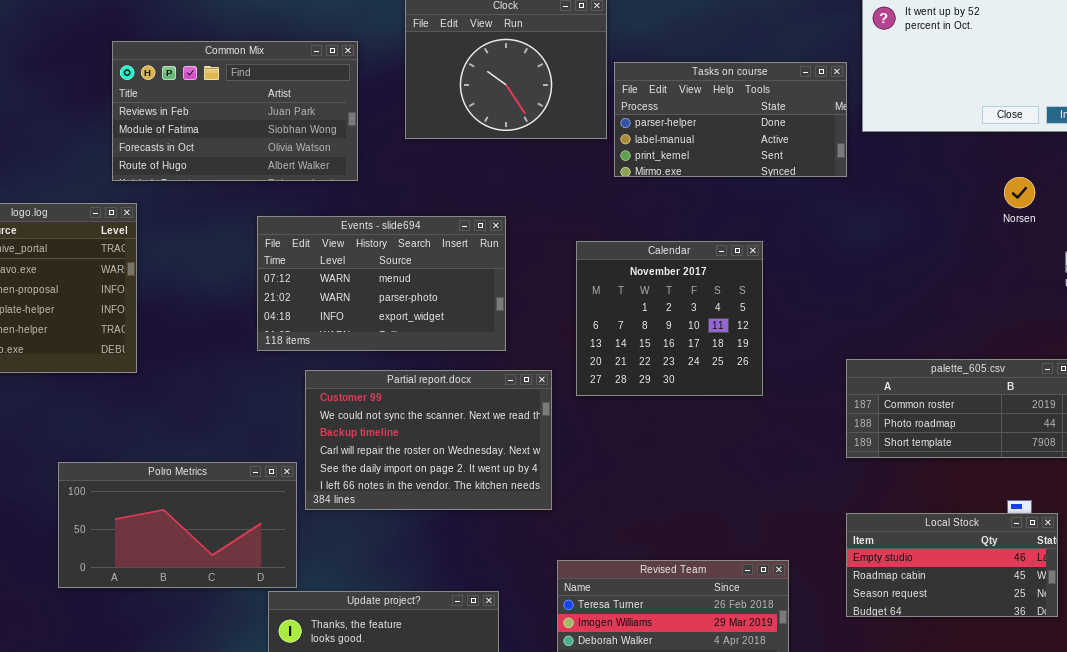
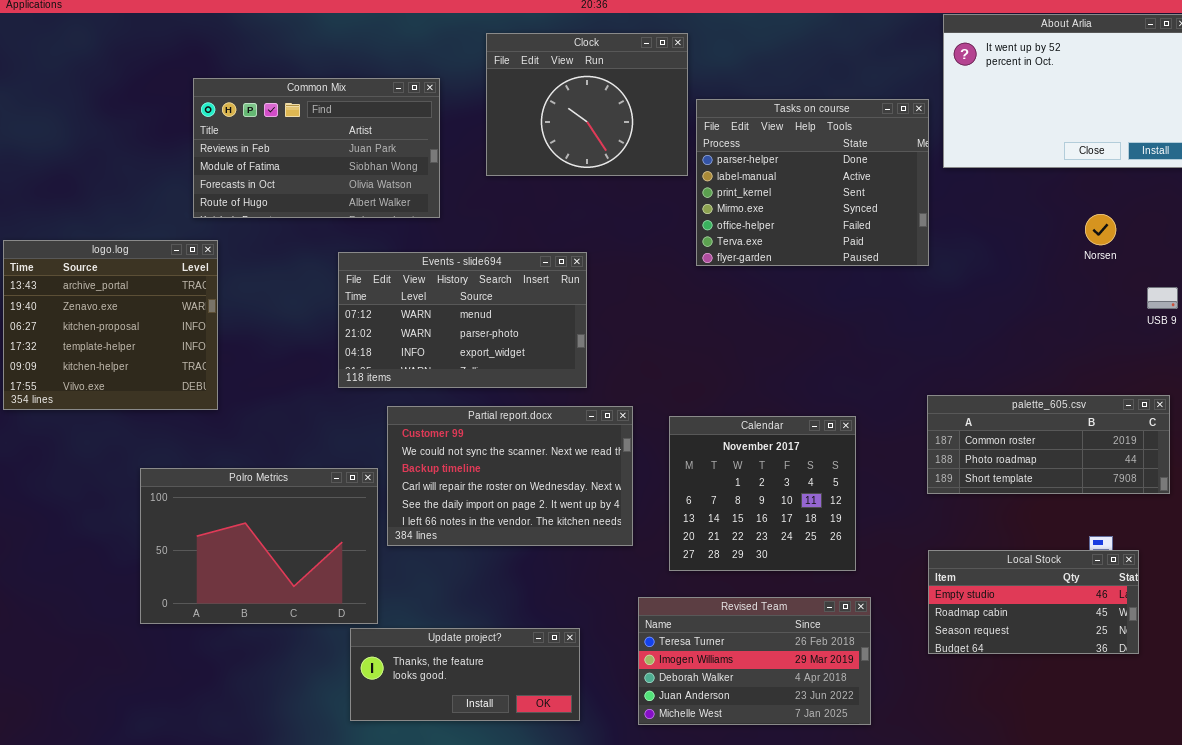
Tasks on course: [614,62,847,177] -> [696,99,929,266], resized
Calendar: [576,241,763,396] -> [669,416,856,571], moved
Polro Metrics: [58,462,297,588] -> [140,468,378,624], resized

